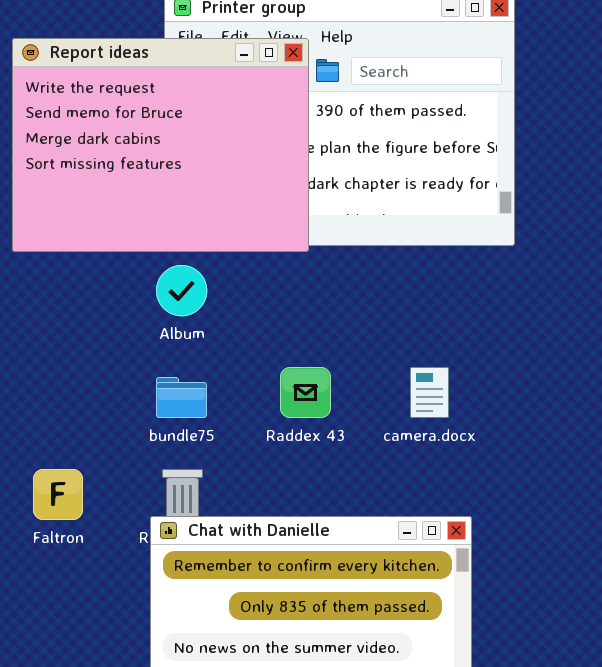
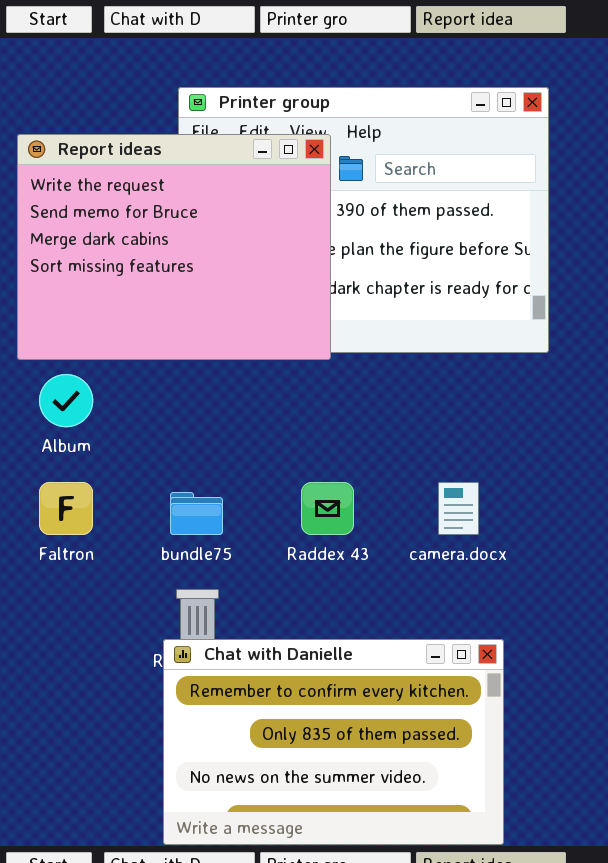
Album: [156,265,207,316] -> [39,374,93,427], moved
Faltron: [33,469,83,520] -> [39,482,93,535], moved

